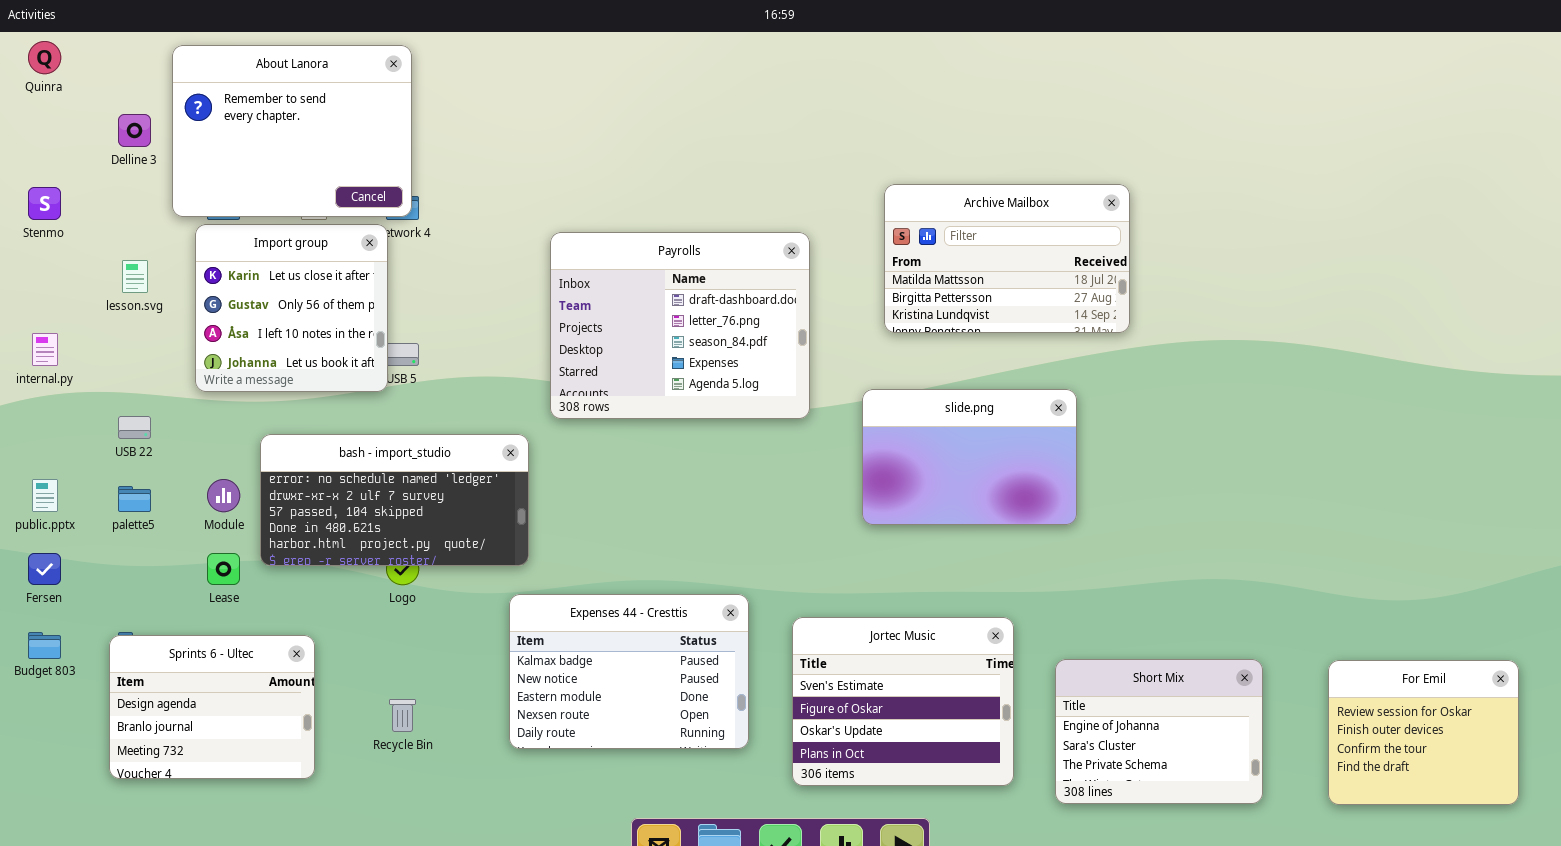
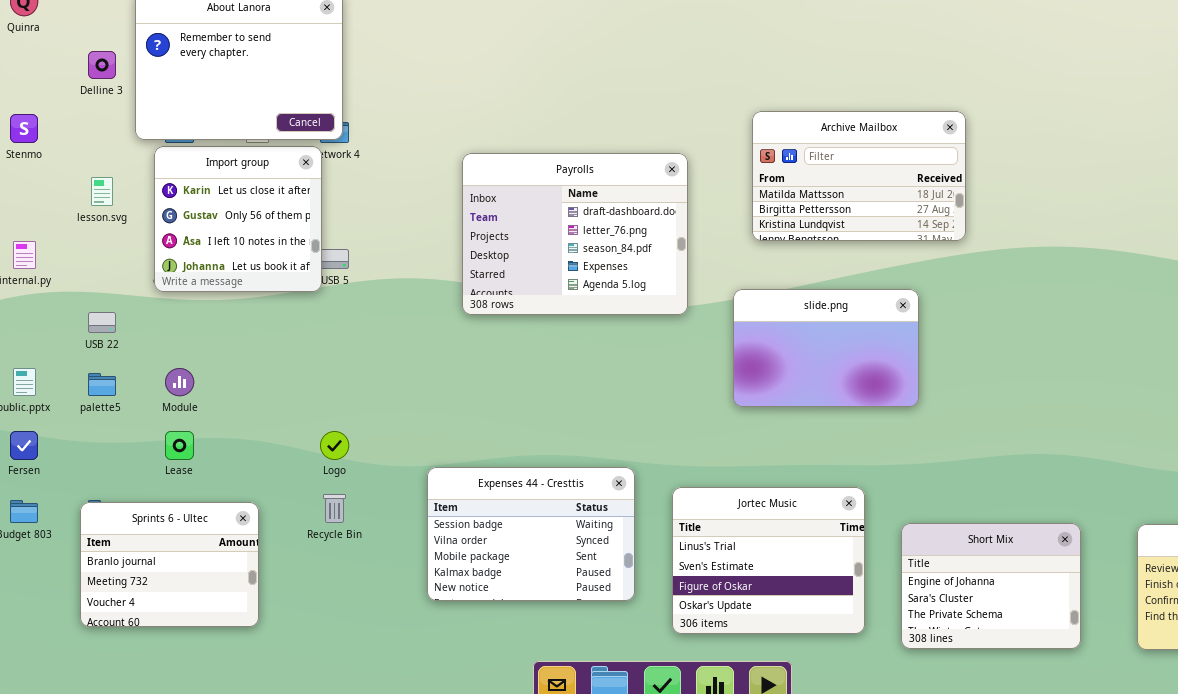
bash - import_studio: [260,434,529,566] -> none, closed
Expenses 44 - Cresttis: [509,594,749,749] -> [427,467,635,601], scrolled up 3 rows
Jortec Music: [792,617,1014,786] -> [672,487,865,634], scrolled up 1 row
Sprints 6 - Ultec: [109,635,315,779] -> [80,502,259,627], scrolled down 1 row
Recycle Bin: [389,699,416,732] -> [323,494,346,523], moved

